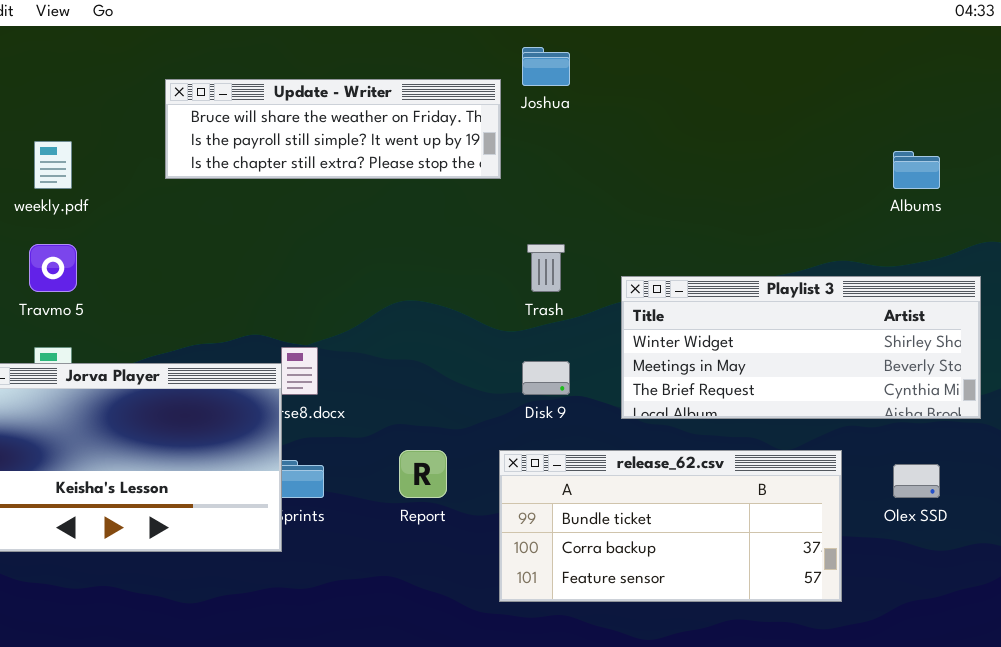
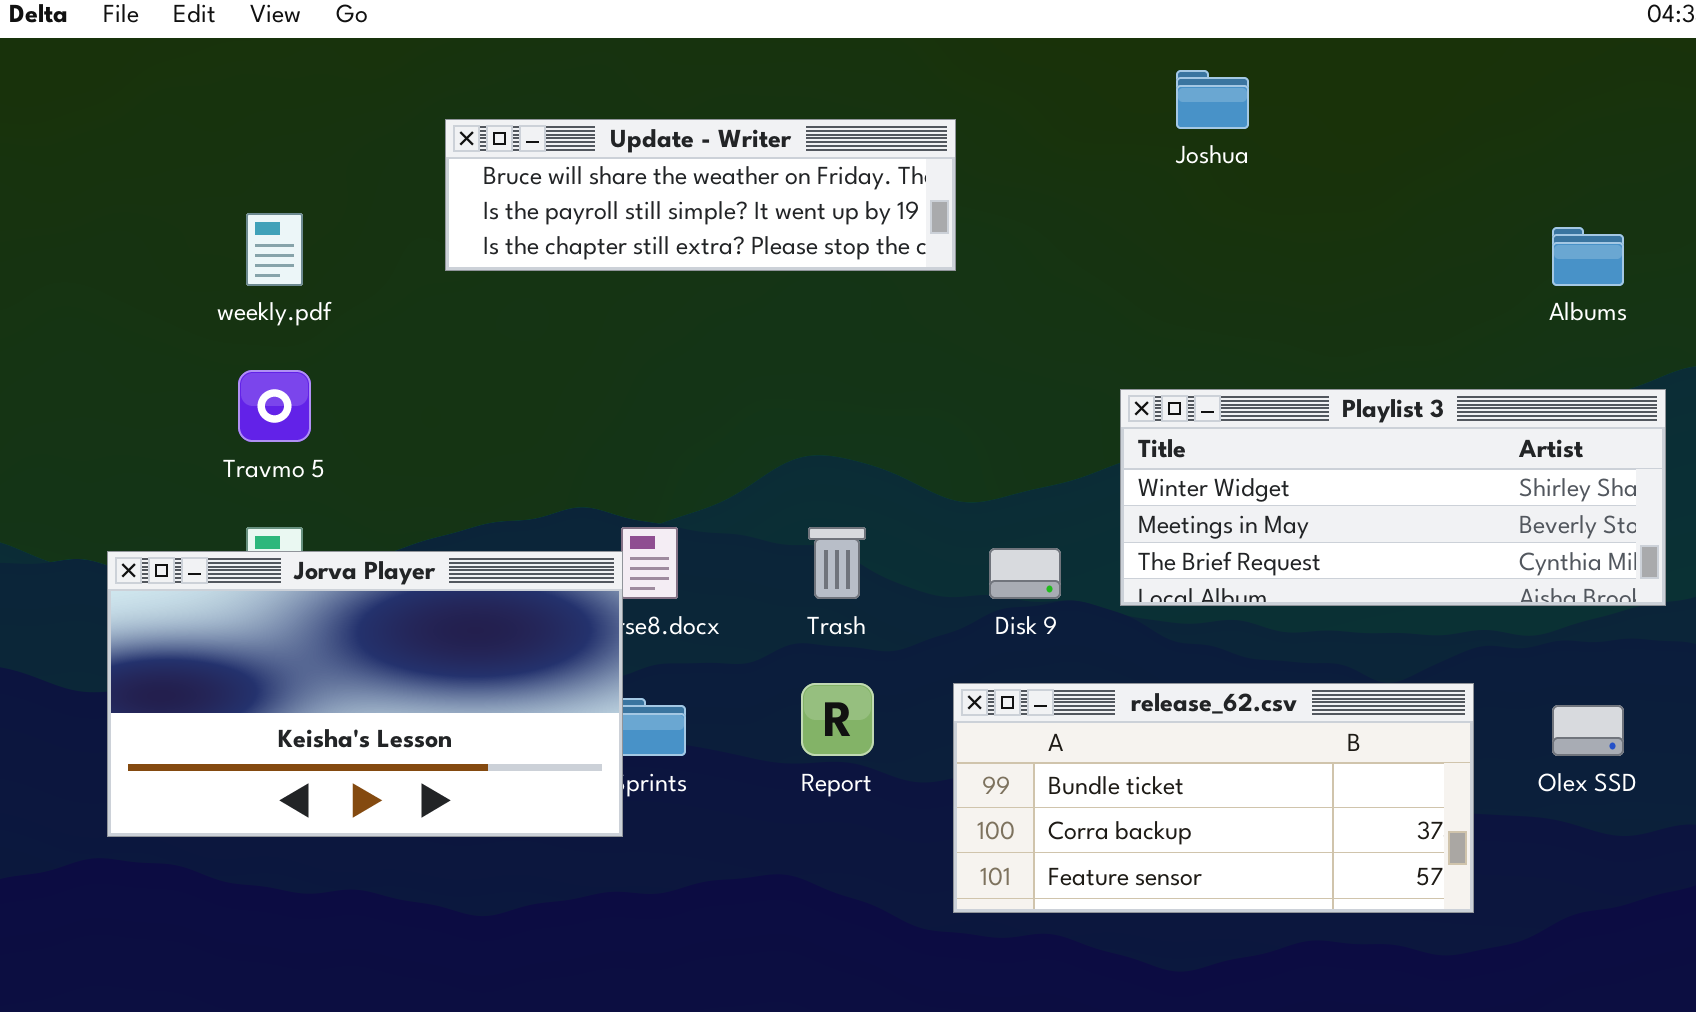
Joshua: [522,47,570,86] -> [1176,70,1249,129], moved
Trash: [527,244,565,292] -> [808,527,866,599], moved
Playlist 3: [621,276,981,419] -> [1120,389,1666,606], moved

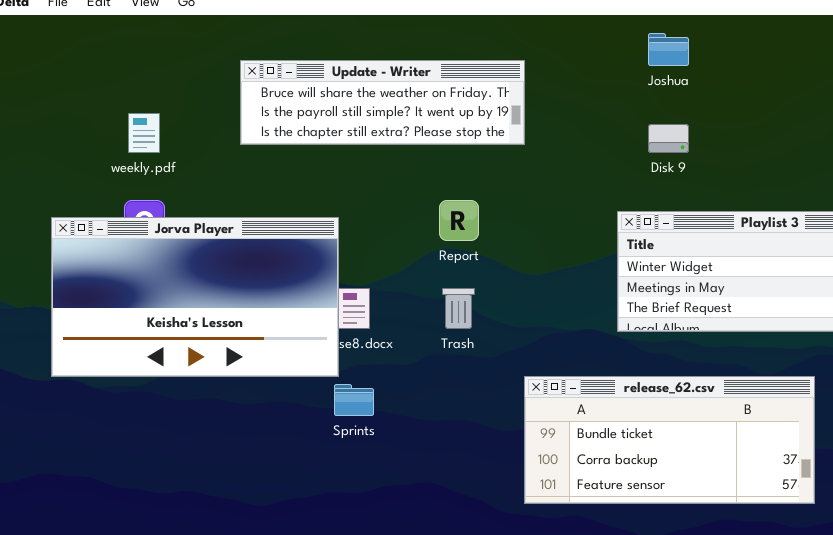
Disk 9: [989,548,1061,599] -> [648,124,689,153], moved
Jorva Player: [107,551,623,837] -> [51,217,339,377], moved
Report: [801,683,874,756] -> [439,200,479,241], moved

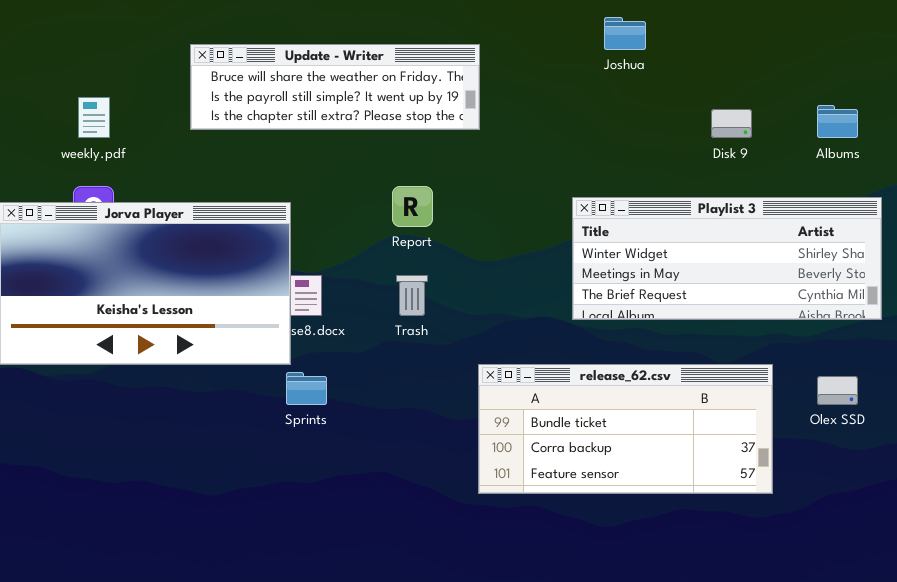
Disk 9: [648,124,689,153] -> [711,109,752,138], moved

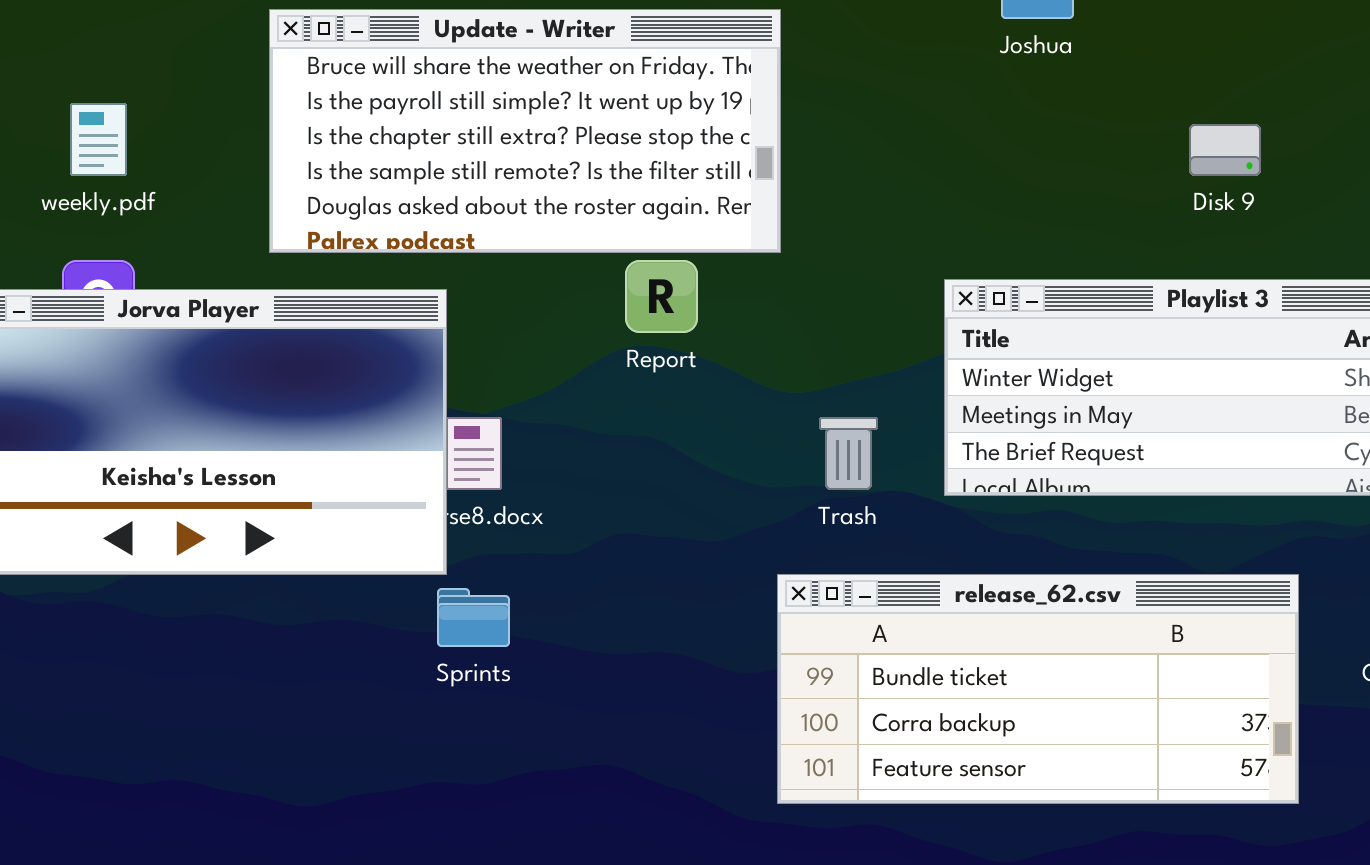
Update - Writer: [190,44,480,130] -> [269,9,781,253], resized
Trash: [396,275,428,316] -> [819,417,878,490], moved

